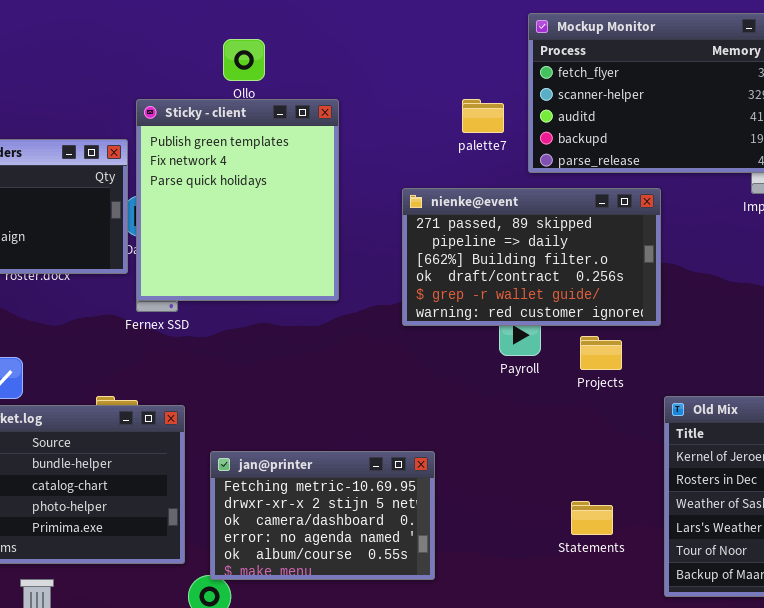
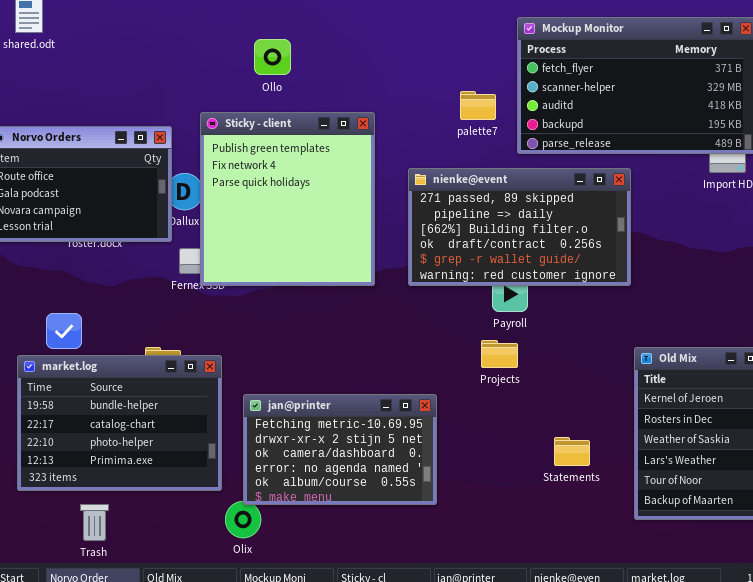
Sticky - client: [136,99,339,301] -> [200,112,375,286], moved
Projects: [580,336,622,370] -> [481,340,518,368], moved

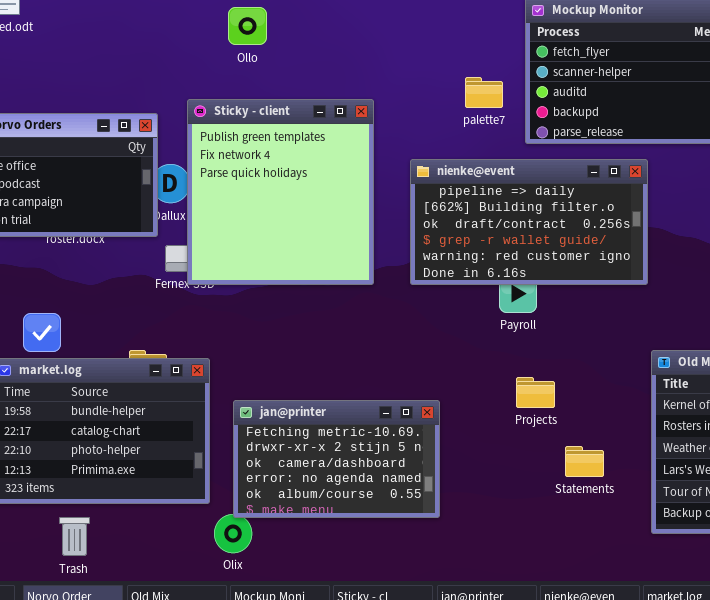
Ollo: [254,39,291,75] -> [228,7,267,45], moved
nienke@event: [408,168,631,286] -> [410,159,648,285], scrolled down 1 row
Projects: [481,340,518,368] -> [516,377,555,408], moved

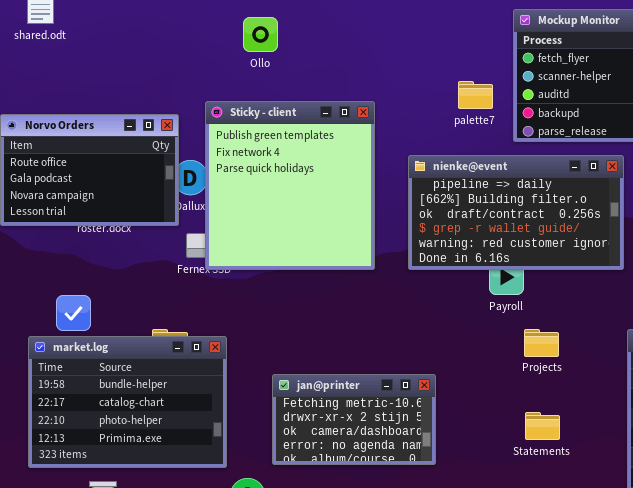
Projects: [516,377,555,408] -> [524,329,559,357], moved
jan@printer: [233,400,440,518] -> [272,374,436,465], resized
Statements: [565,446,604,477] -> [525,412,560,440], moved

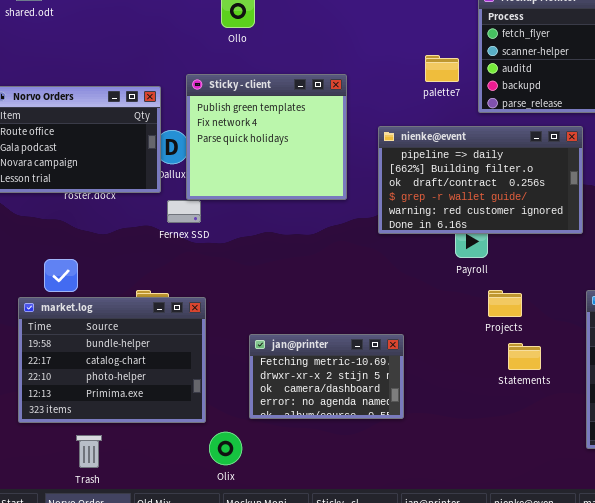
Sticky - client: [205,101,375,270] -> [186,74,347,200], resized
Statements: [525,412,560,440] -> [508,343,541,370], moved

